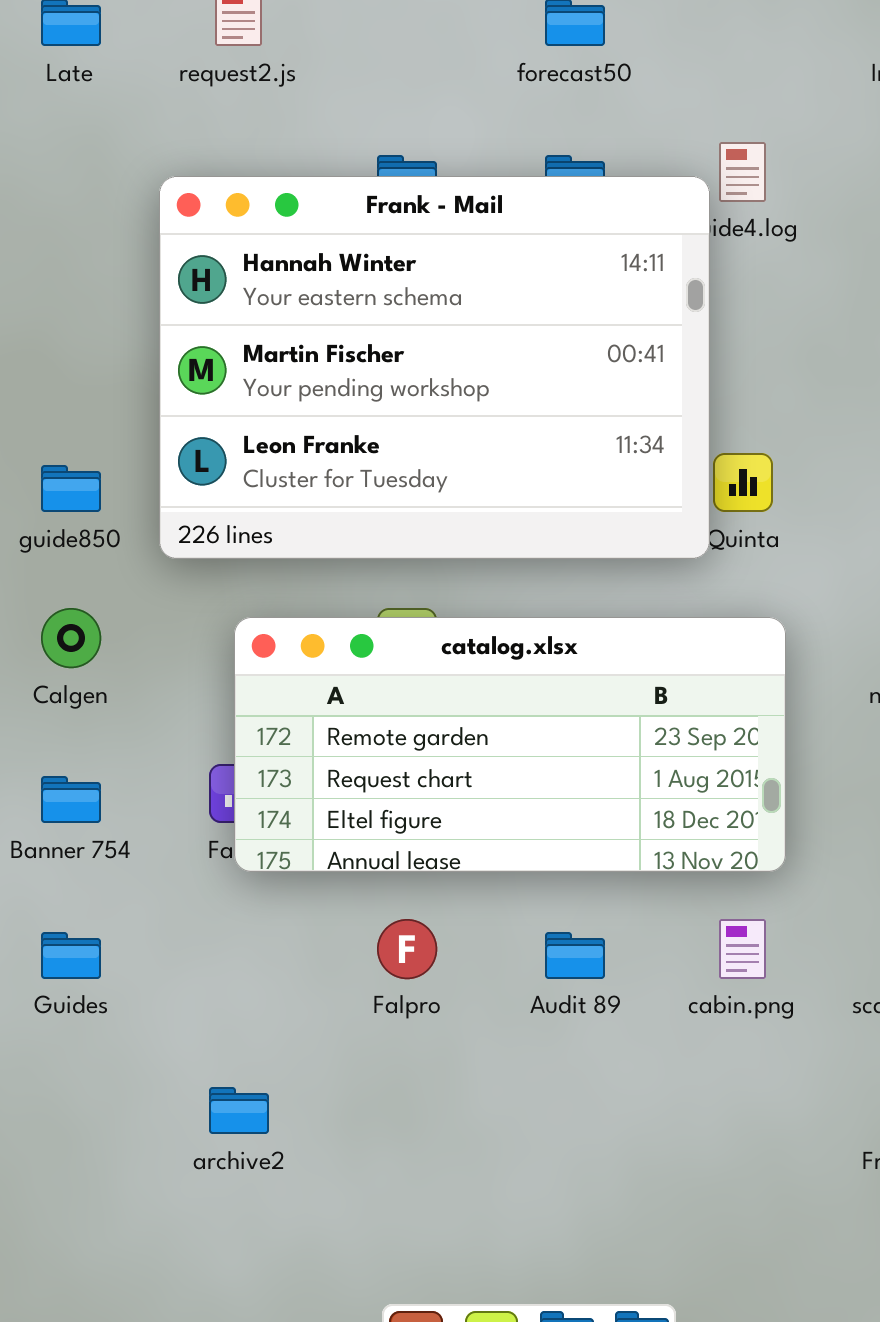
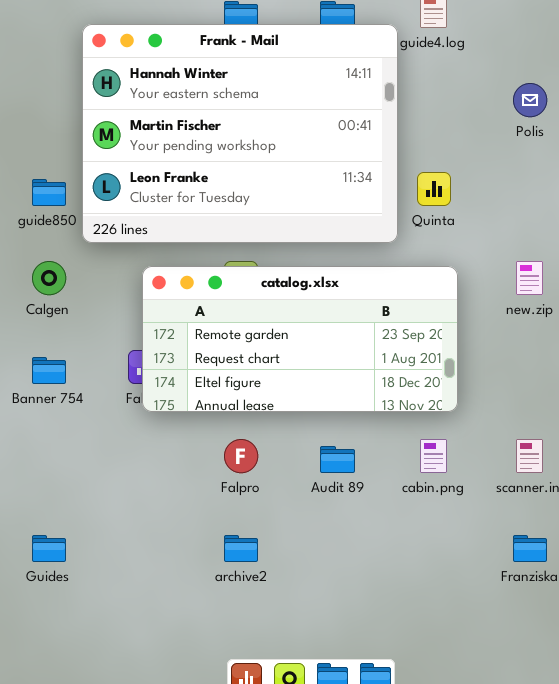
Frank - Mail: [159,176,710,559] -> [82,24,398,243], moved
Guides: [41,932,101,979] -> [32,535,66,562], moved
archive2: [209,1087,269,1134] -> [224,535,258,562], moved

